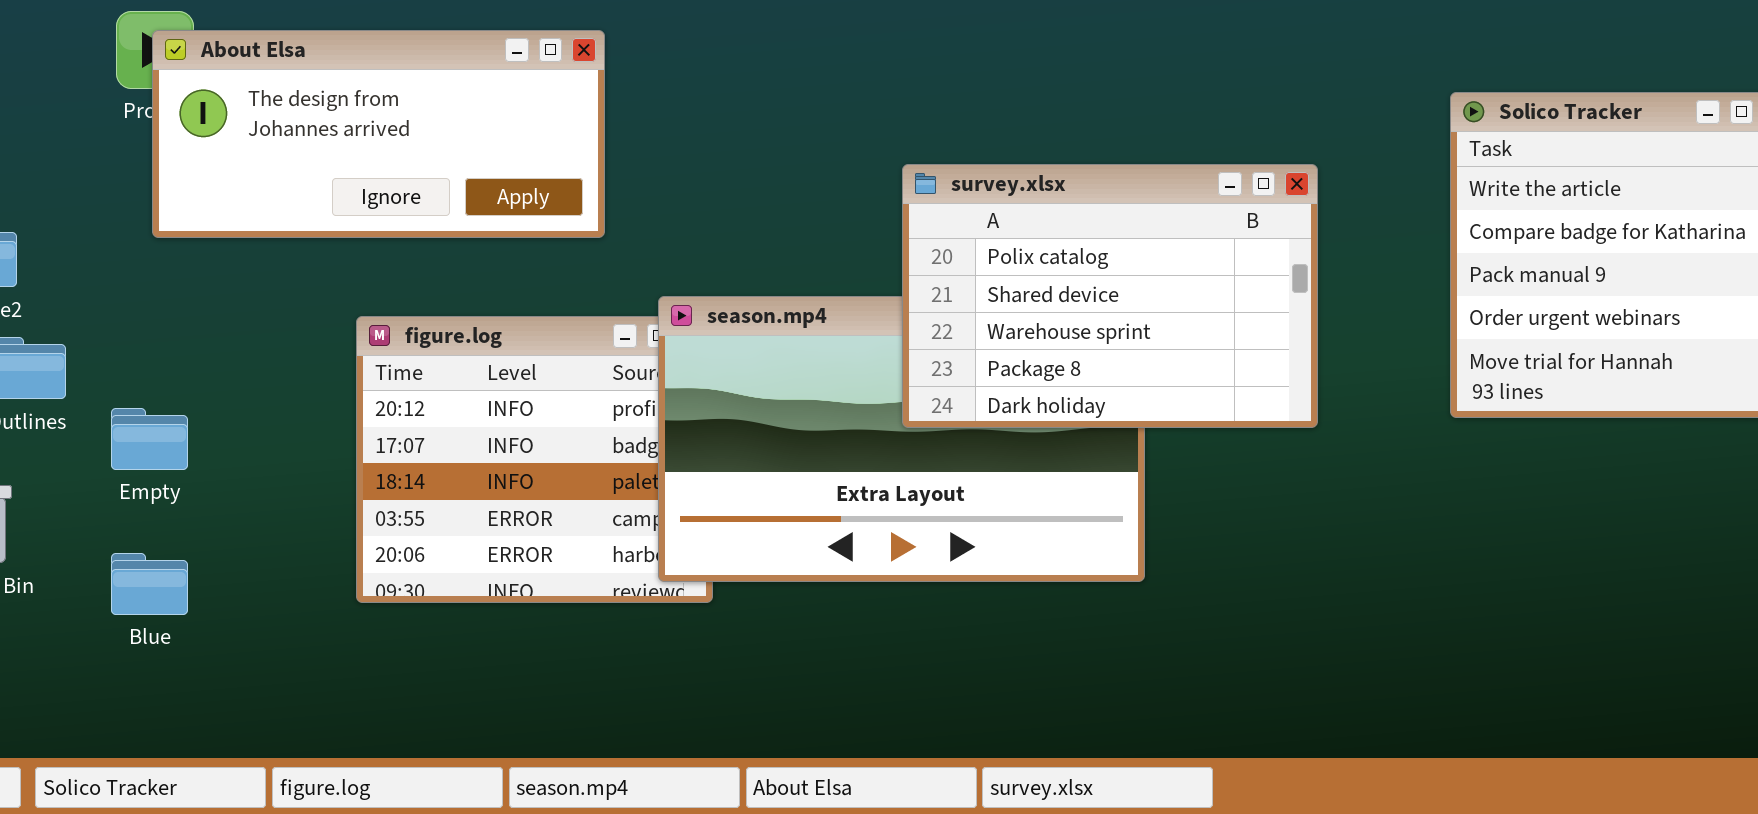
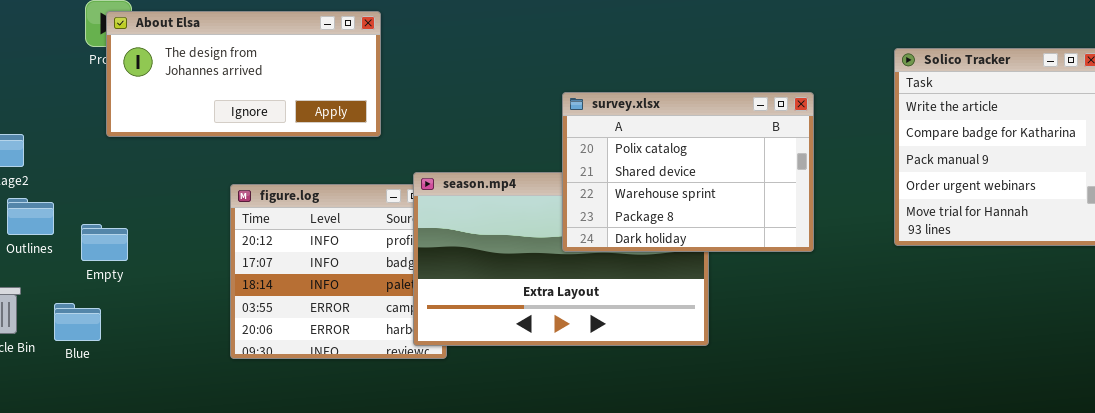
Empty: [111,408,188,470] -> [81,224,128,261], moved
Blue: [111,553,188,615] -> [54,303,101,341], moved

